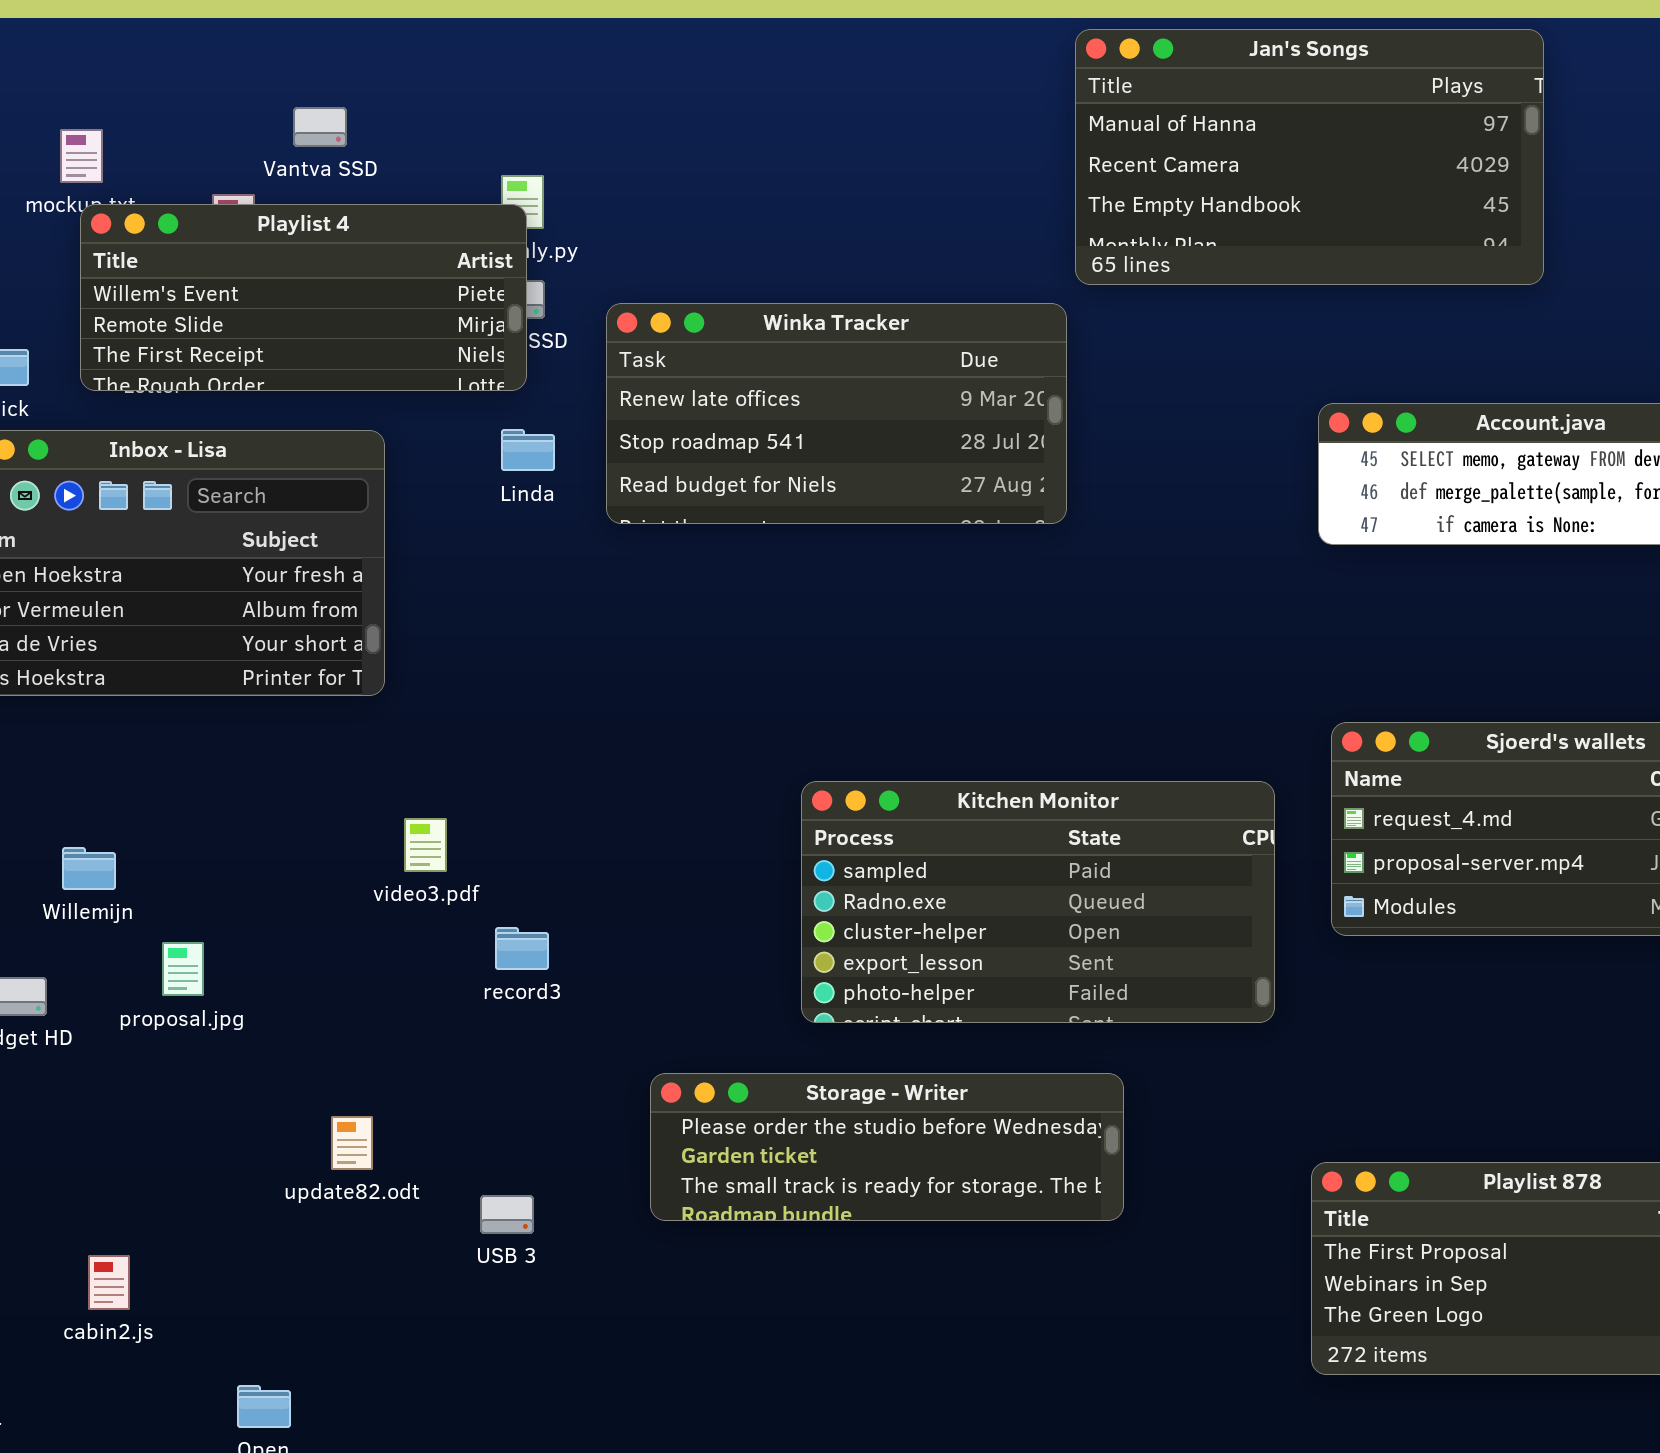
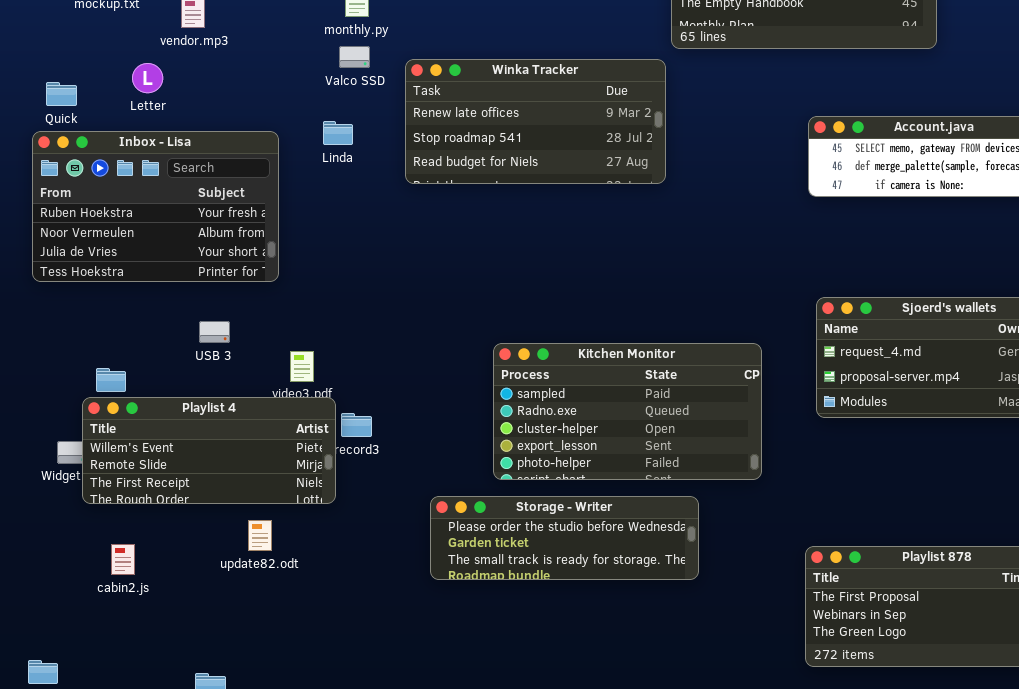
Playlist 4: [80,204,527,391] -> [82,397,336,504], moved
Linda: [501,429,555,471] -> [323,121,353,145], moved
Kitchen Monitor: [801,781,1275,1023] -> [493,343,762,480], moved
USB 3: [480,1195,534,1234] -> [199,321,230,343], moved
cabin2.js: [88,1255,130,1310] -> [111,544,135,575], moved

